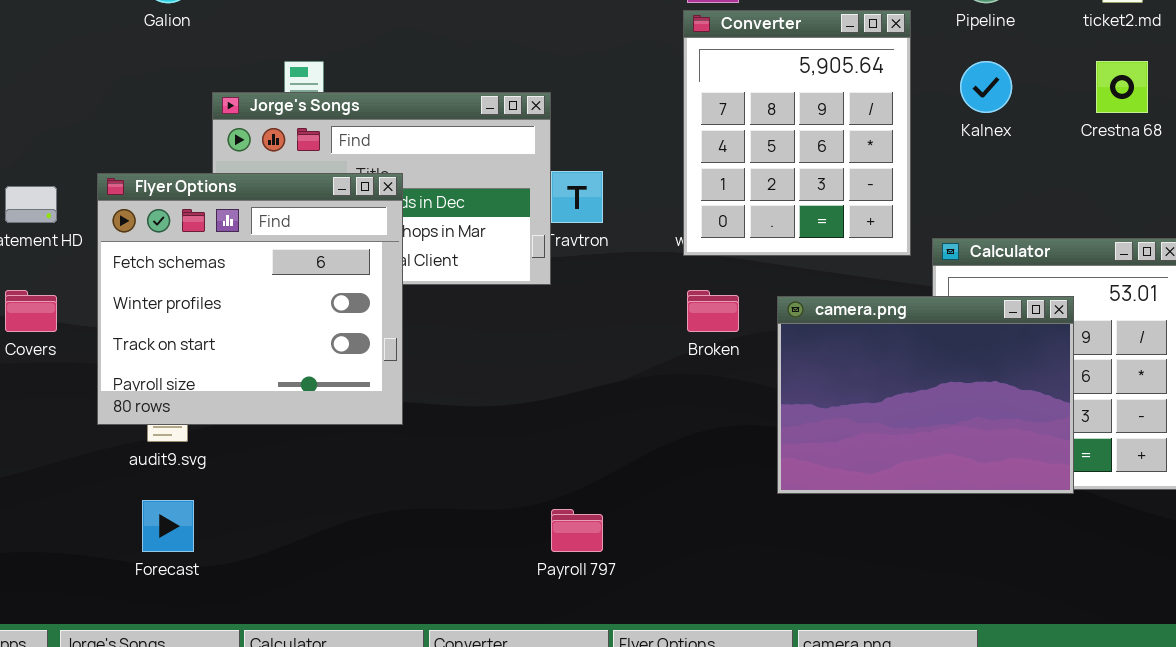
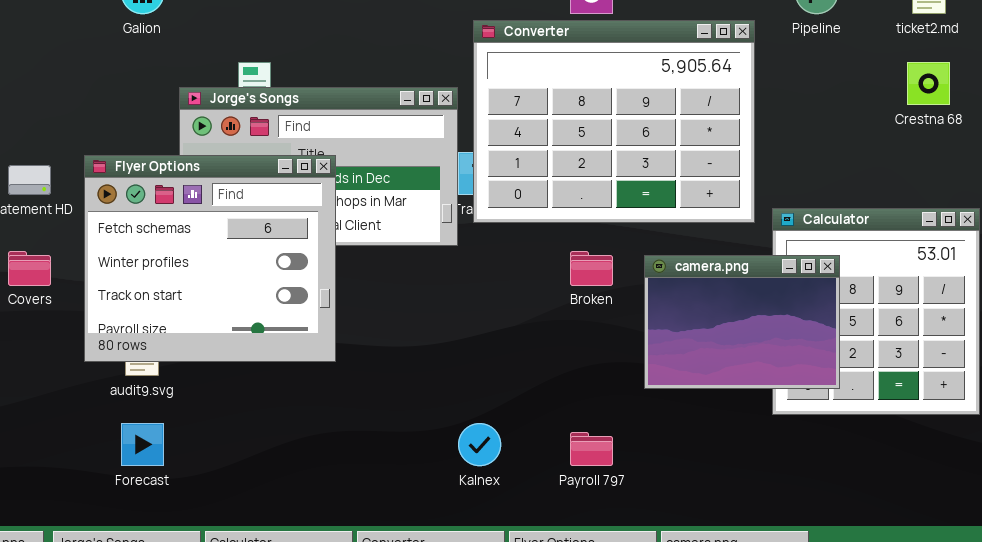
Converter: [683,10,911,256] -> [473,20,755,223], resized
Kalnex: [960,61,1012,113] -> [458,423,501,466], moved
camera.png: [777,296,1074,494] -> [644,255,840,389], resized
Payroll 797: [551,509,603,552] -> [570,432,613,466], moved

